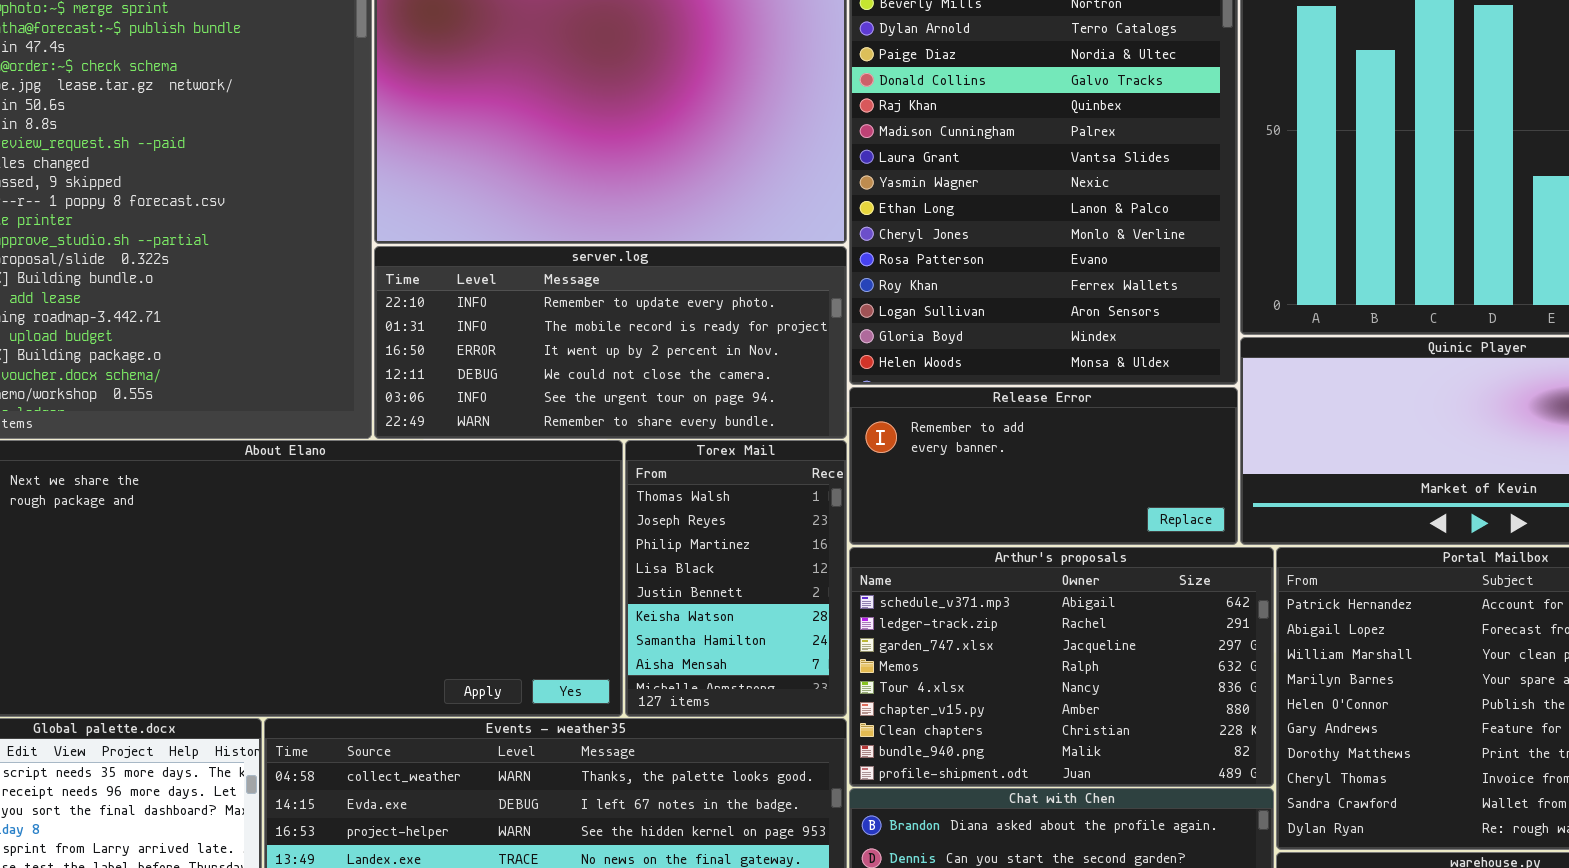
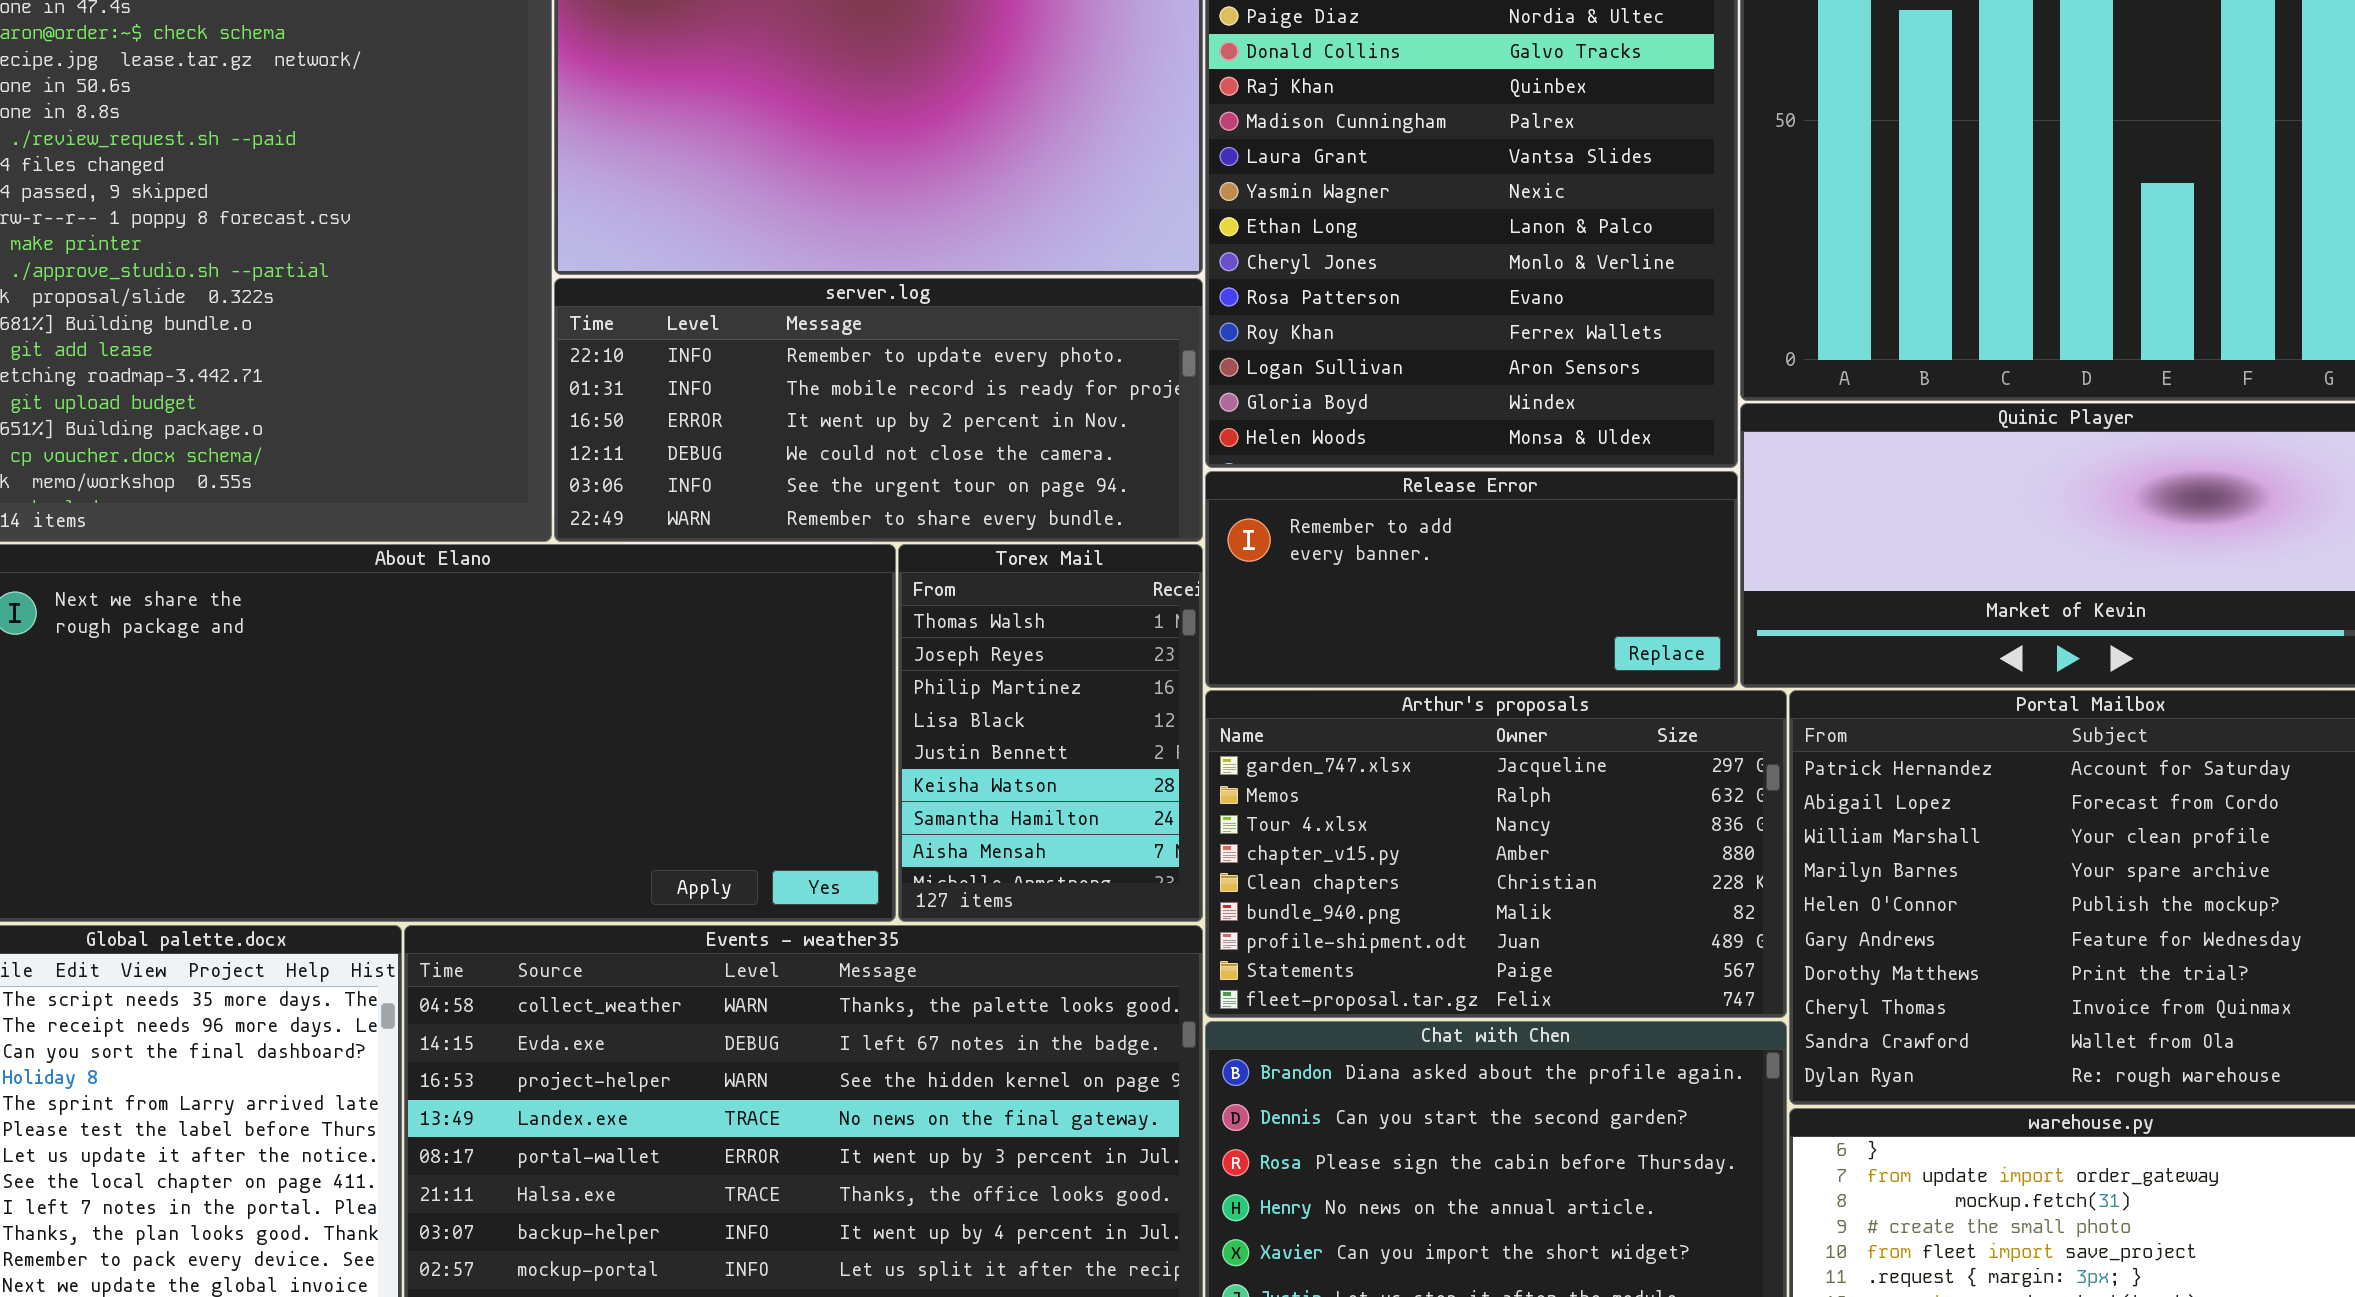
Arthur's proposals: [849,547,1274,787] -> [1205,690,1787,1018], scrolled down 2 rows

